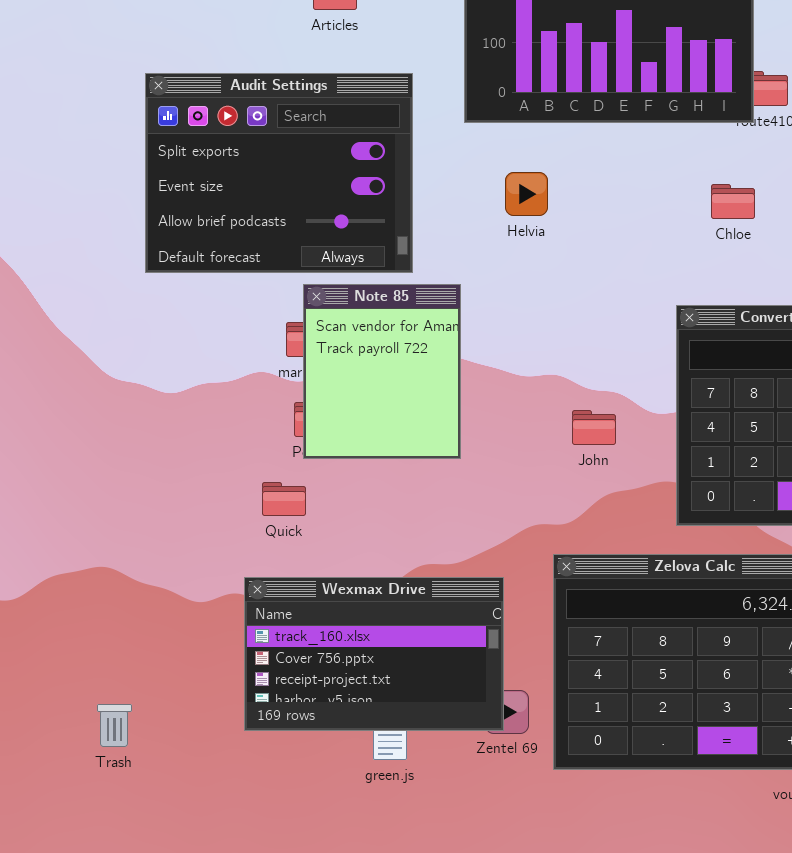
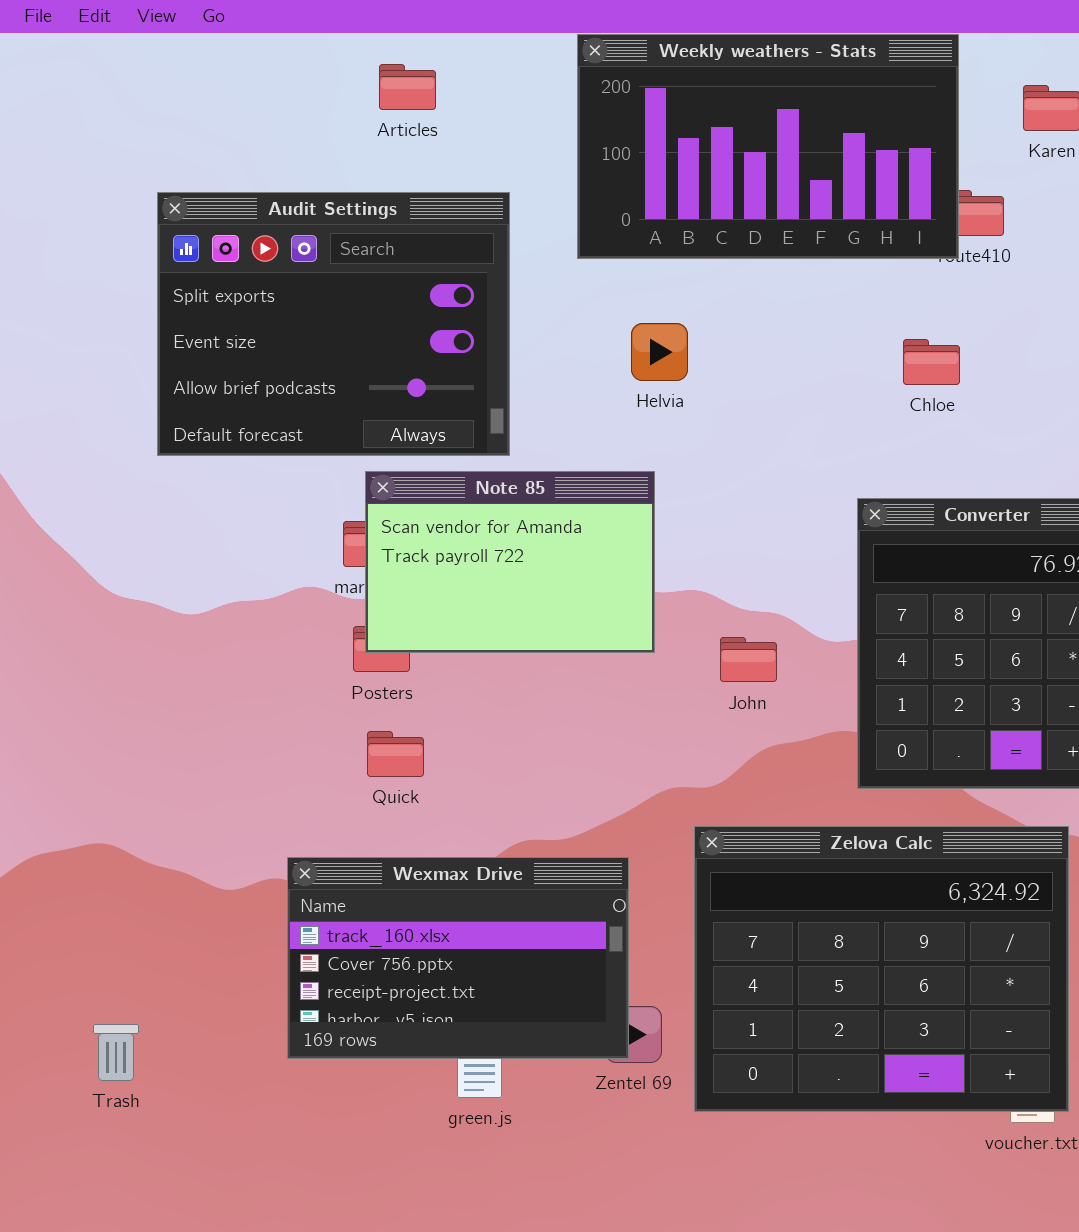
Note 85: [303,284,461,459] -> [365,471,655,653], resized
Quick: [262,482,306,516] -> [367,731,424,777], moved

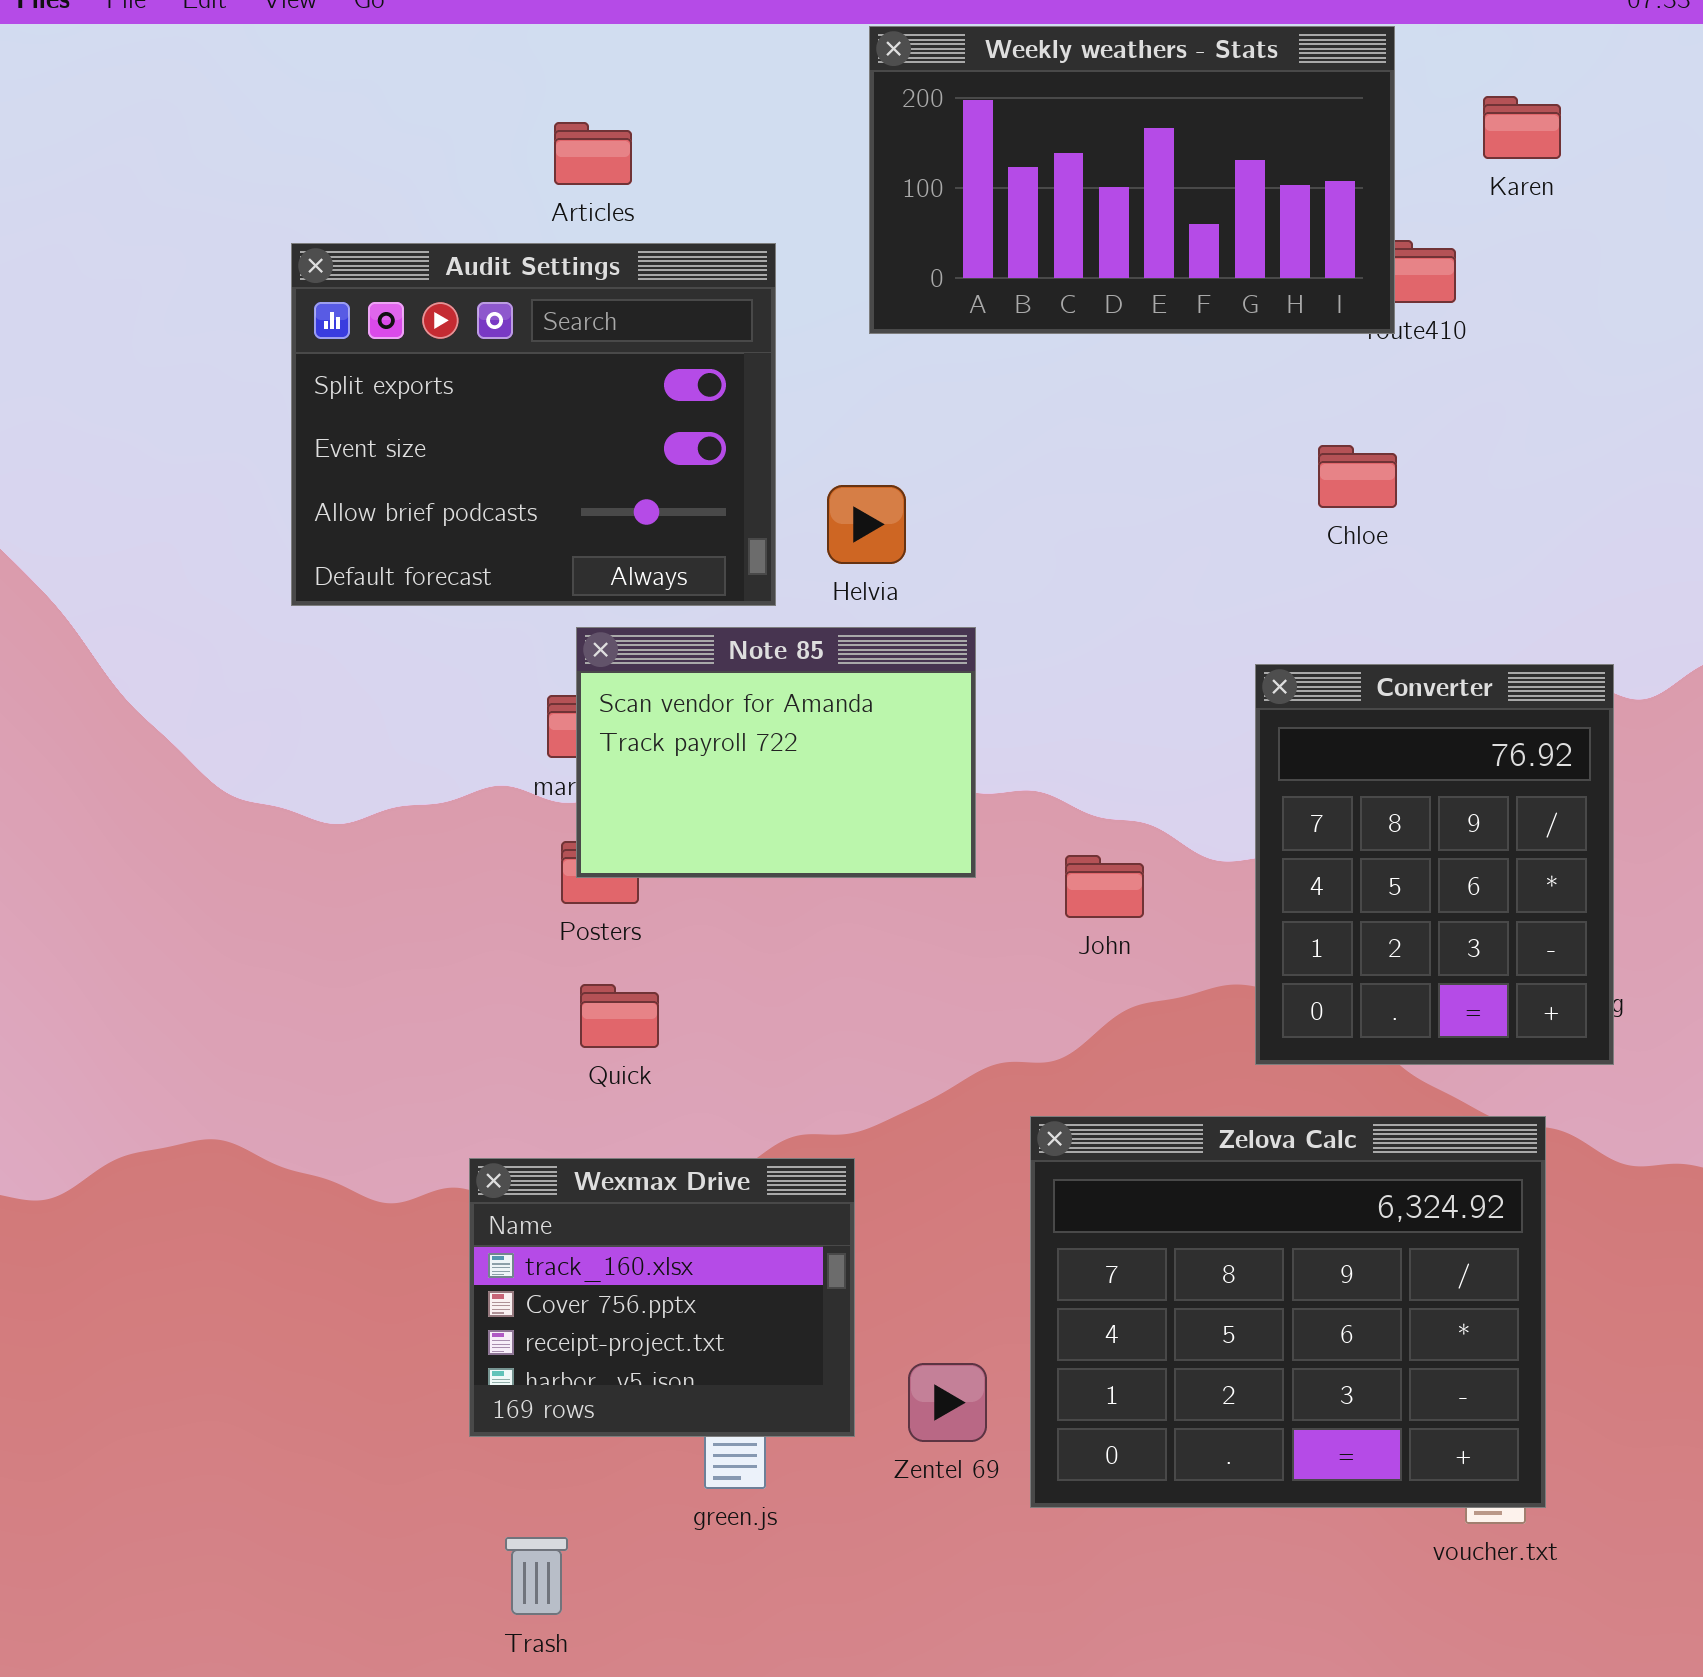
Articles: [379,64,436,110] -> [554,122,632,185], moved
Helvia: [631,323,688,381] -> [827,485,906,564], moved
Wexmax Drive: [287,857,629,1059] -> [469,1158,855,1437], resized
Trash: [93,1024,139,1081] -> [505,1537,568,1615], moved

